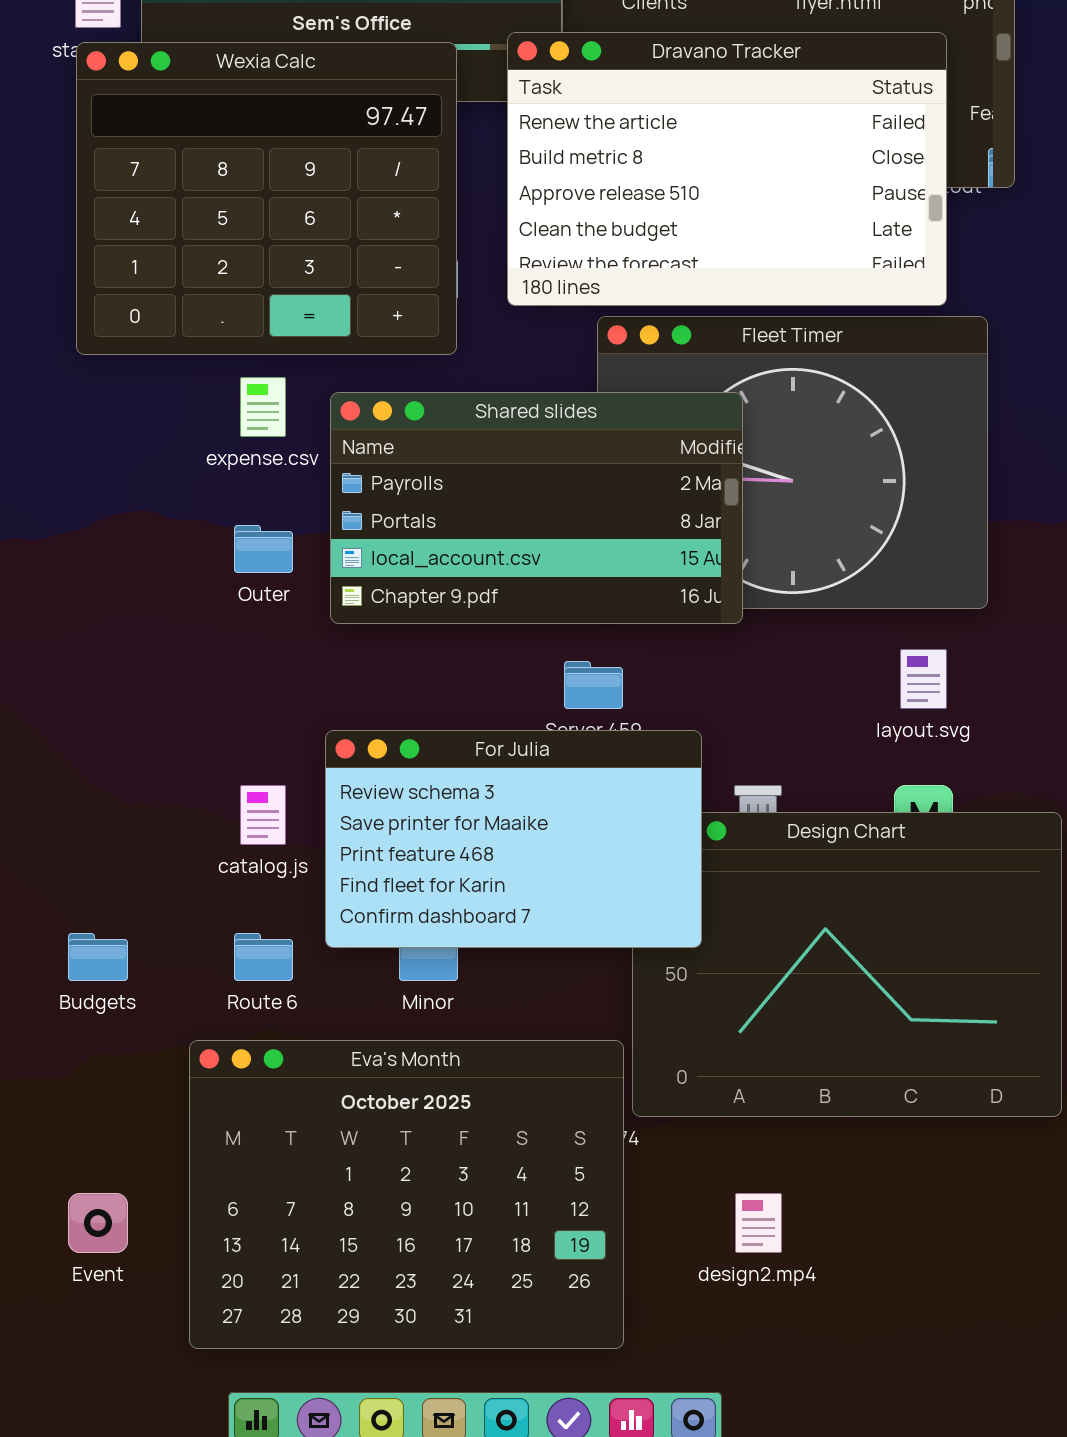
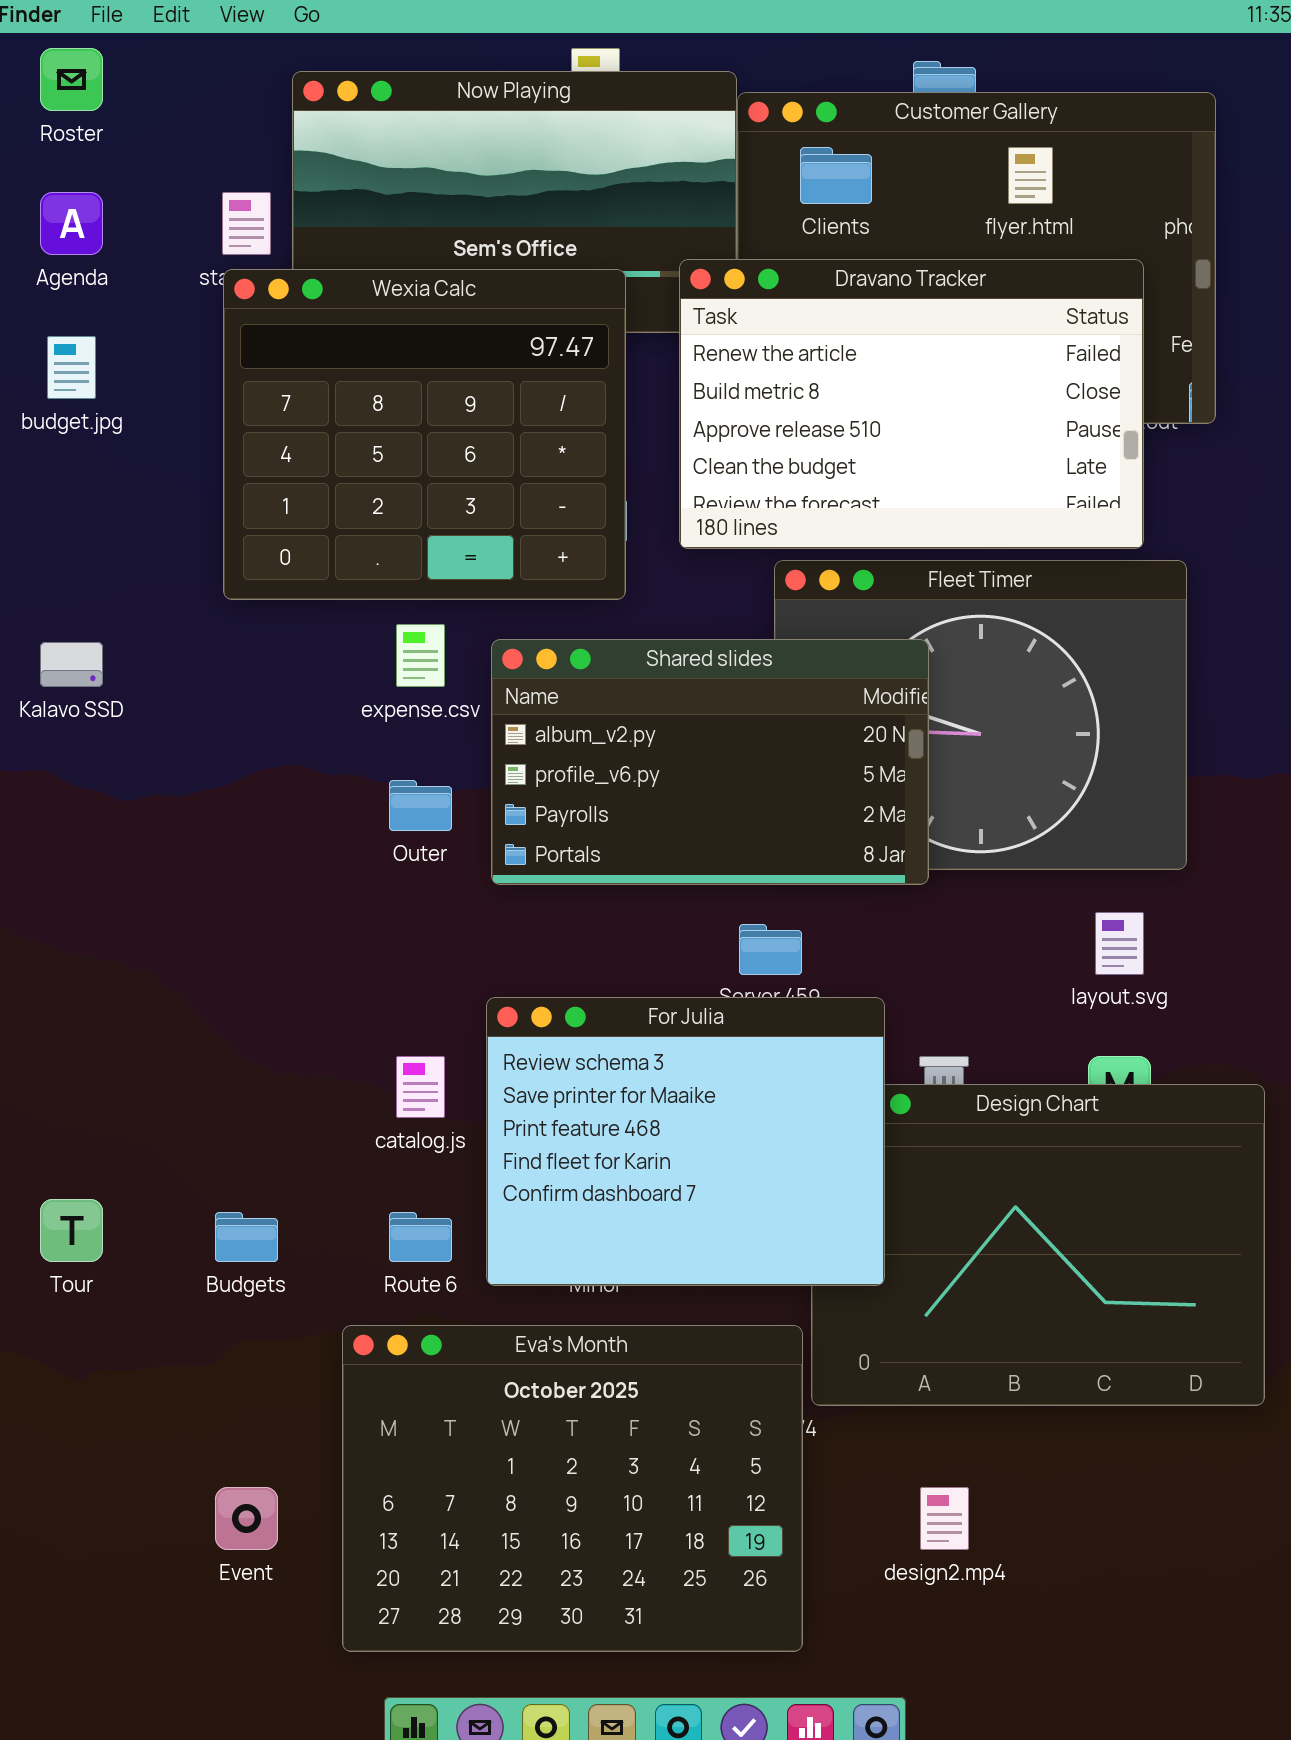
Shared slides: [330,392,743,624] -> [491,639,929,885], scrolled up 2 rows
For Julia: [325,730,702,948] -> [486,997,885,1286], resized

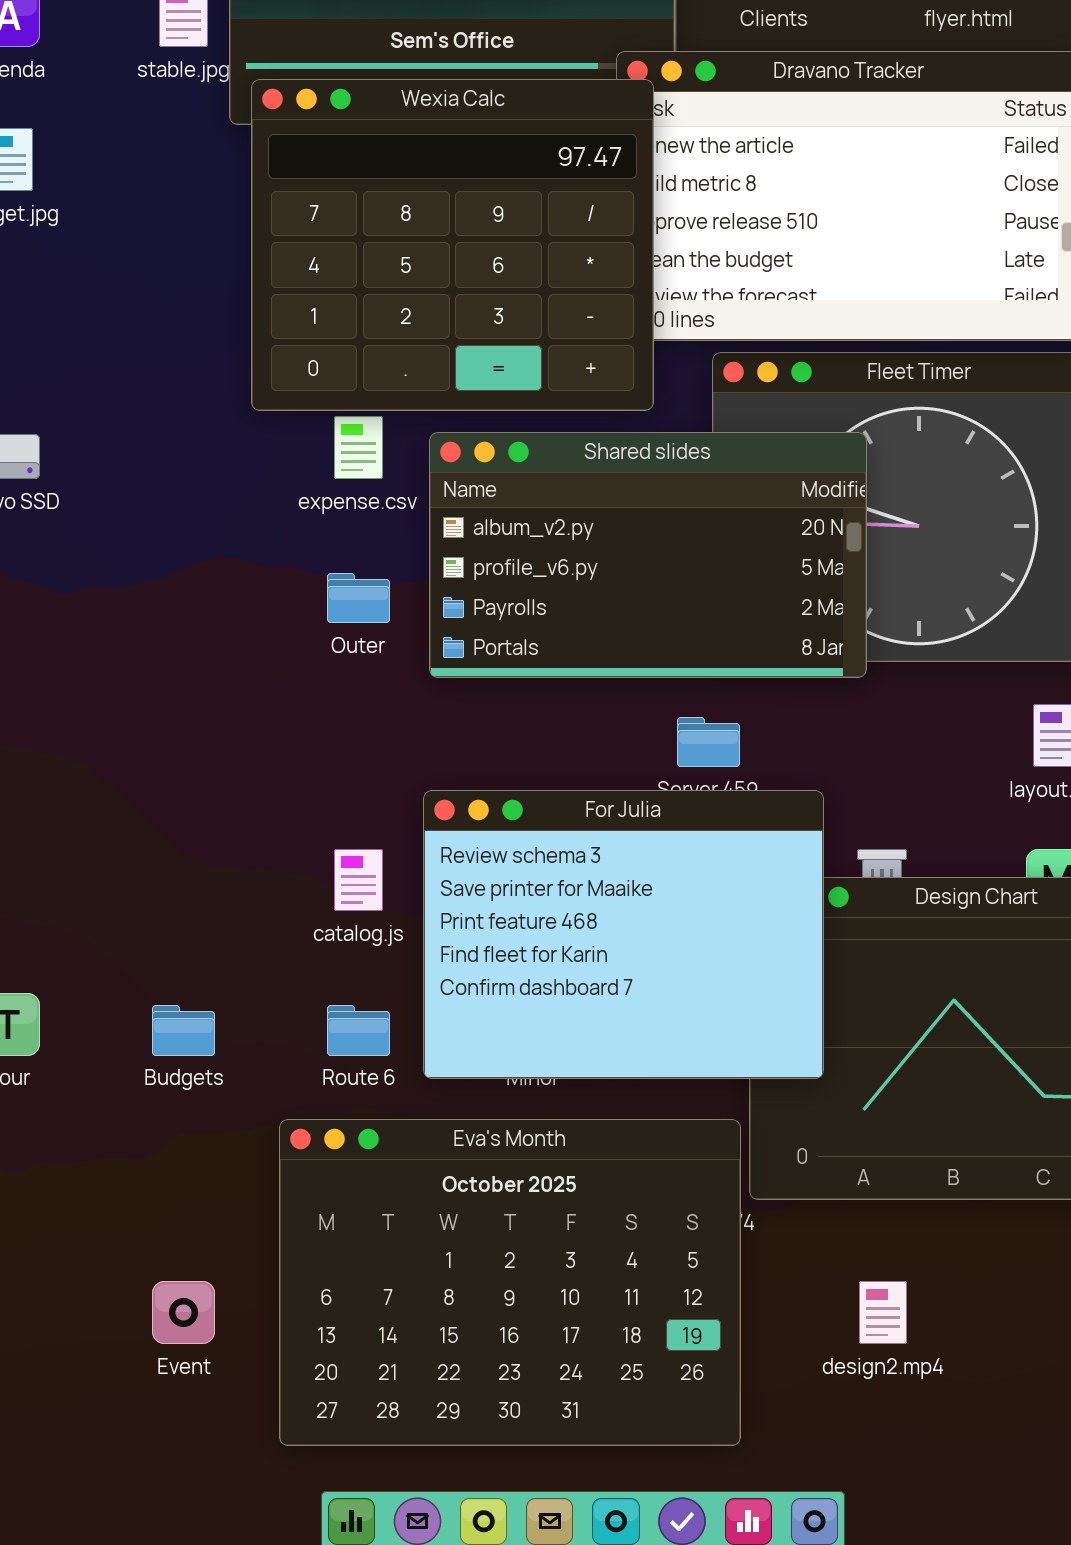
Wexia Calc: [223,269,626,600] -> [251,79,654,411], moved

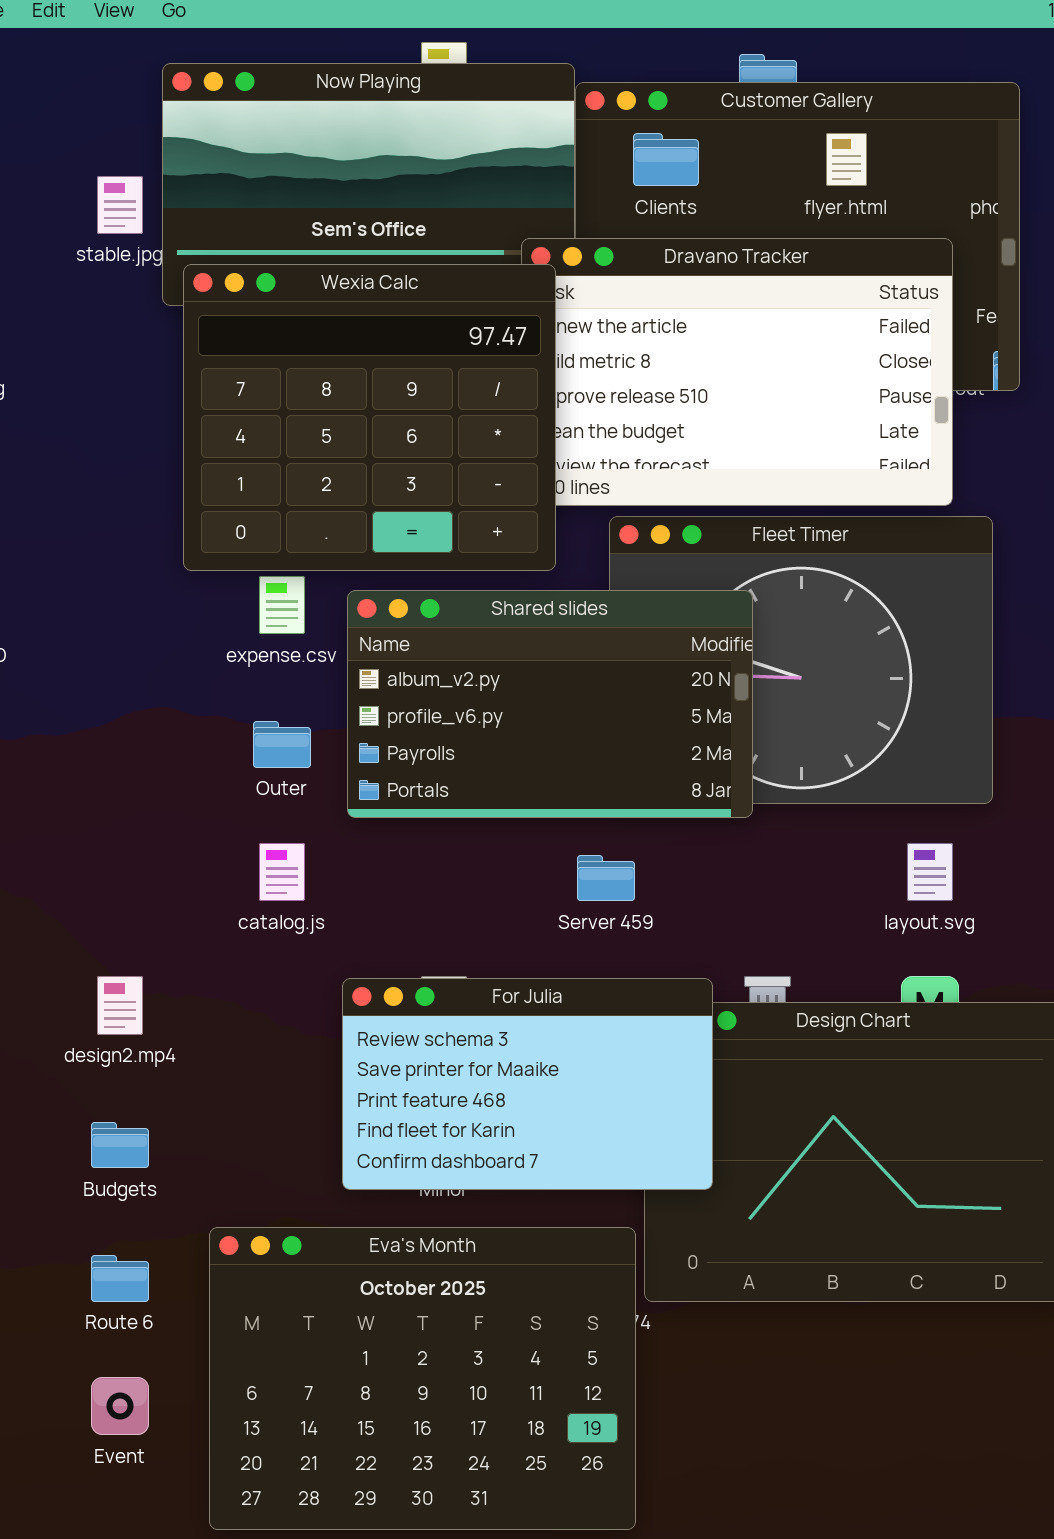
For Julia: [423,790,824,1079] -> [342,978,713,1190], resized
catalog.js: [334,849,383,911] -> [259,843,305,901], moved
Route 6: [327,1005,390,1056] -> [91,1255,149,1302], moved
design2.mp4: [859,1281,907,1344] -> [97,976,143,1035], moved

